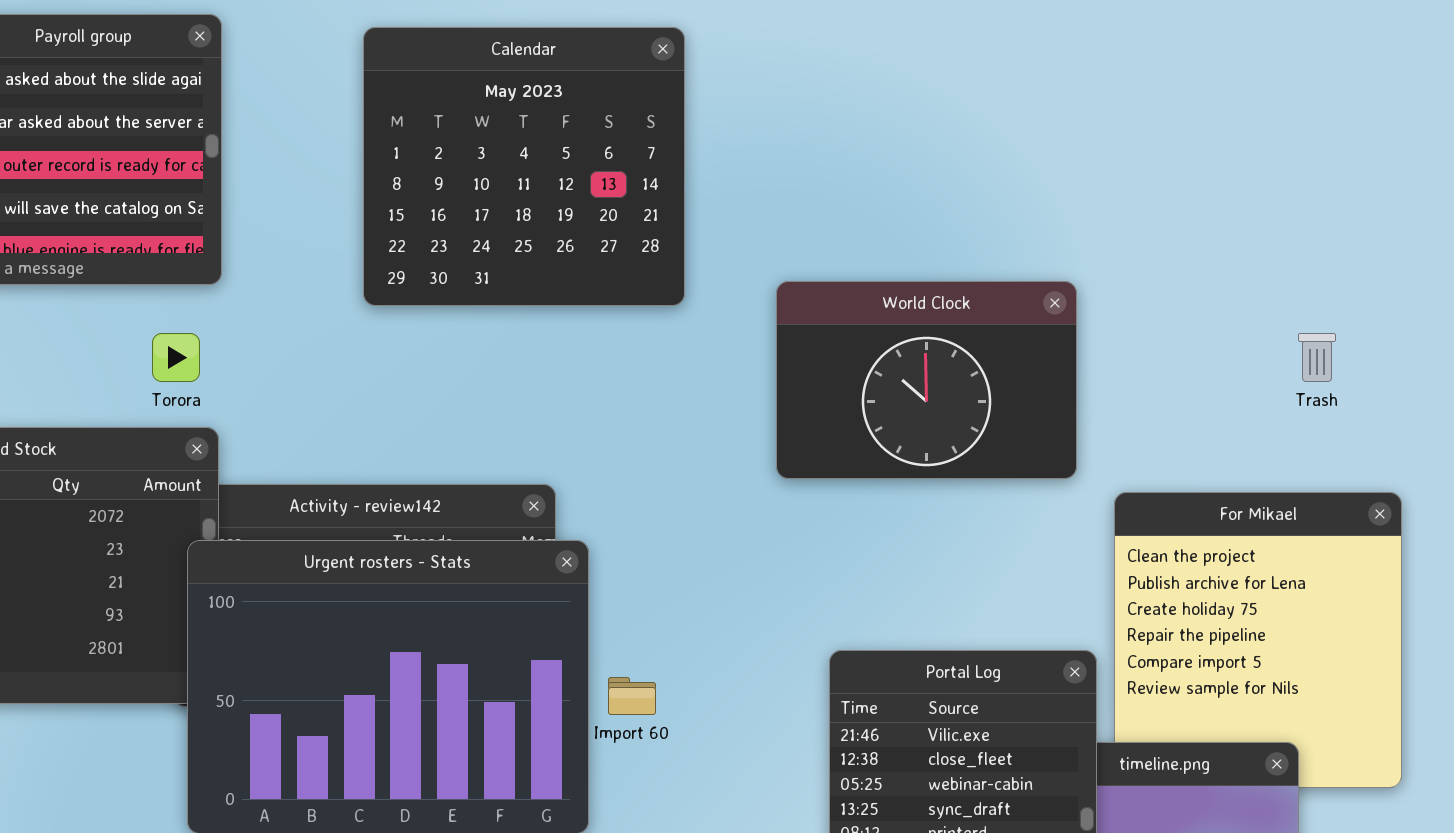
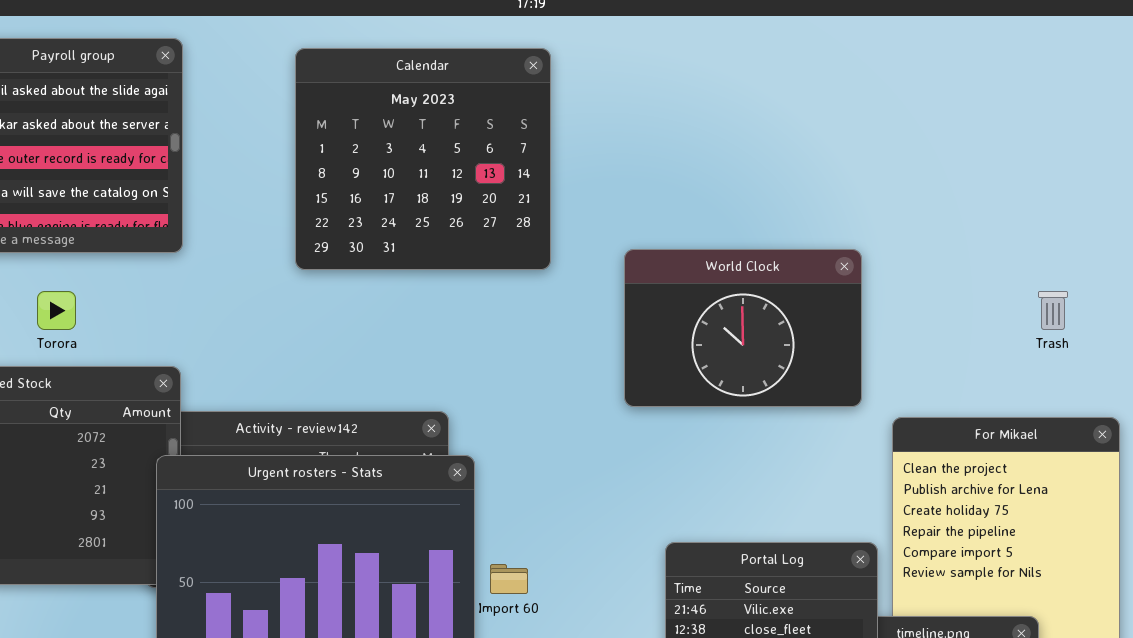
Torora: [152,333,200,382] -> [37,291,76,330], moved

